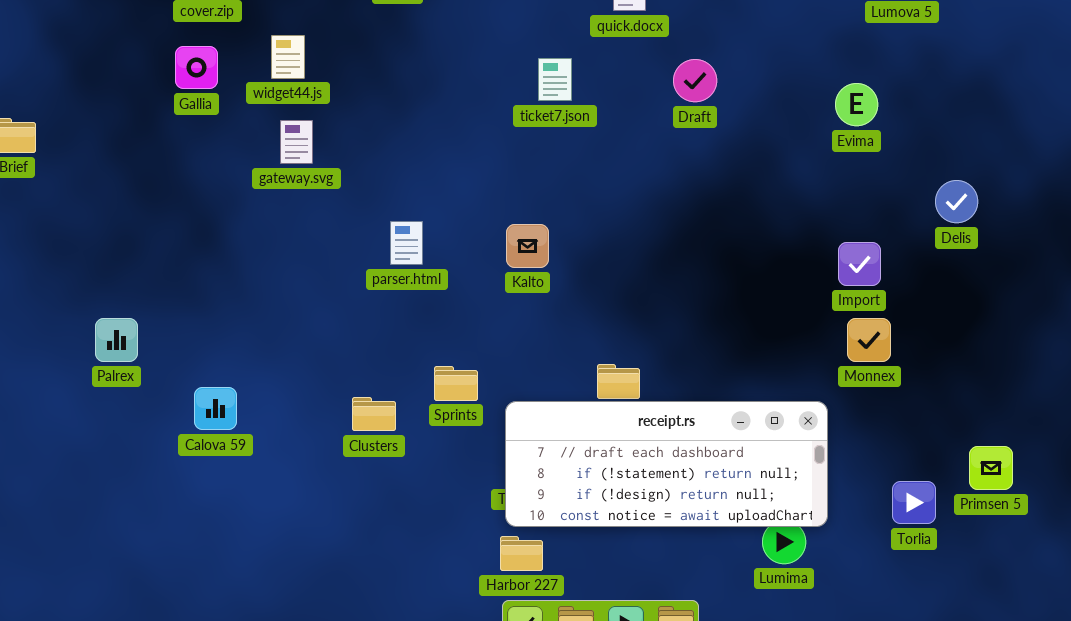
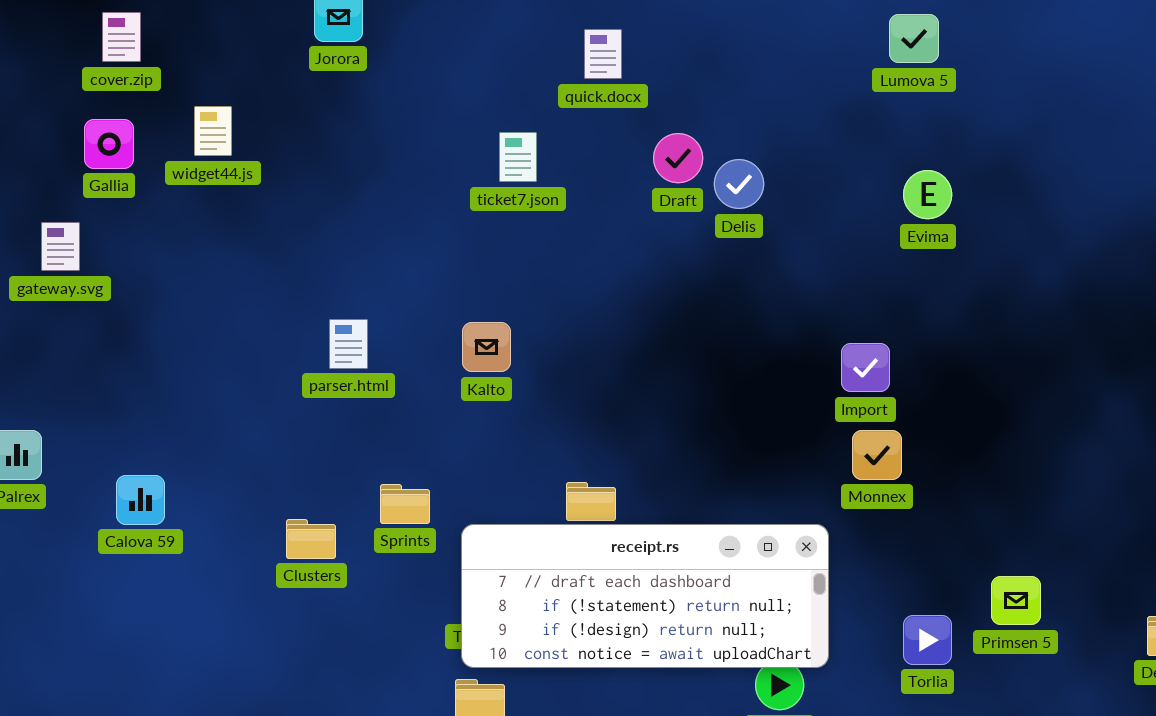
Evima: [835,83,878,126] -> [903,170,952,219], moved
gateway.svg: [280,120,313,164] -> [41,222,80,271], moved
Delis: [935,180,978,223] -> [714,159,764,209], moved
Calova 59: [194,387,237,430] -> [116,475,165,525], moved

